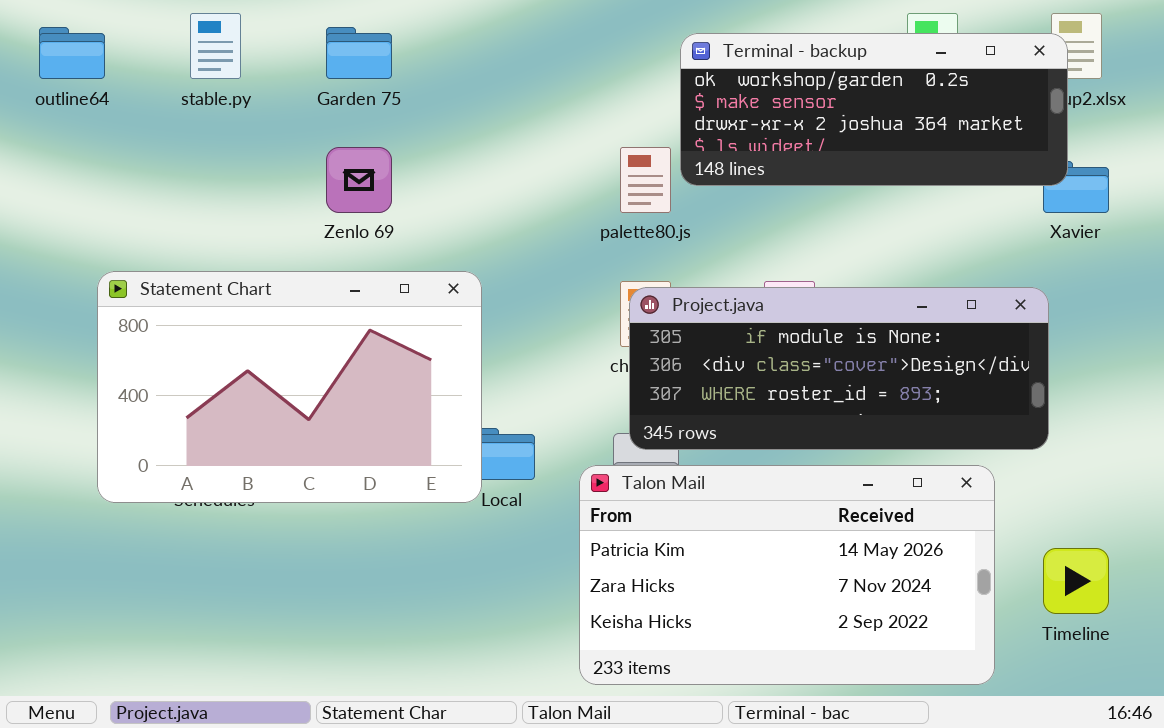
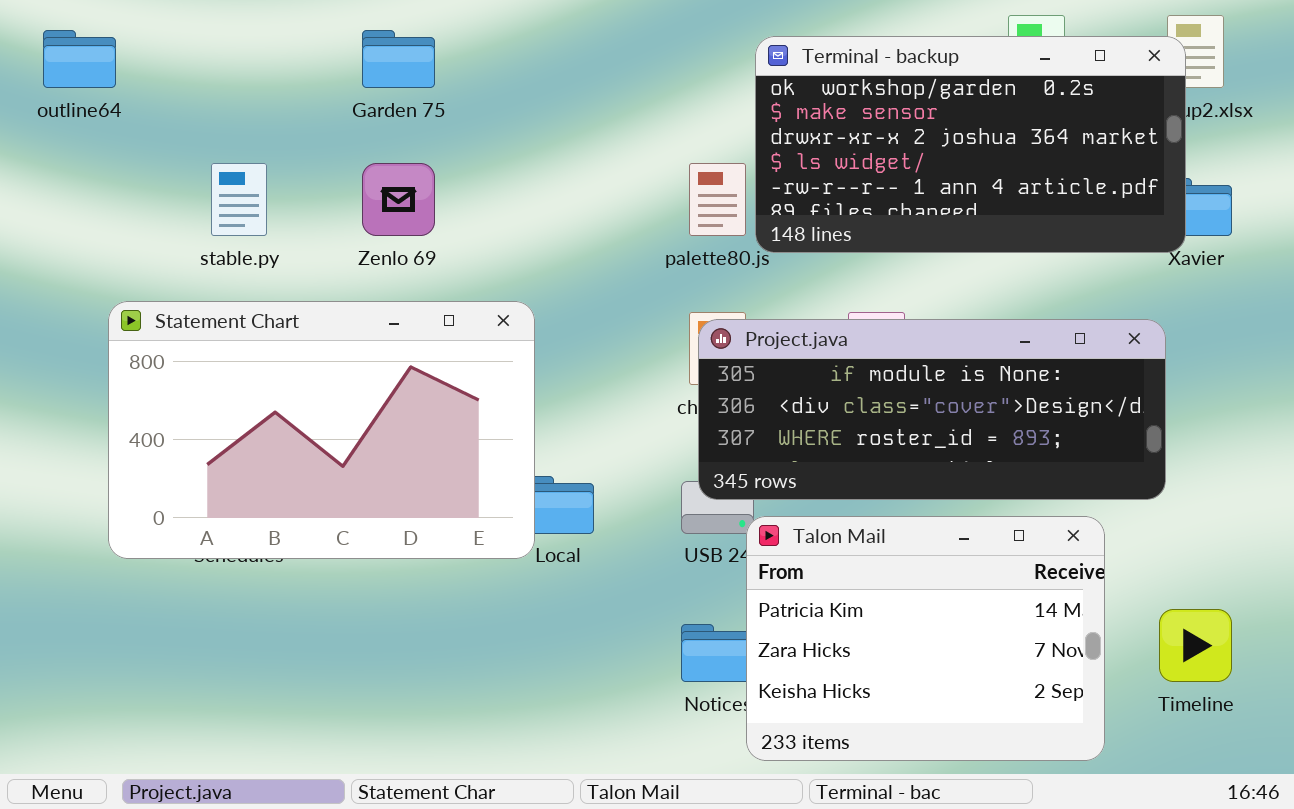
stable.py: [190,13,241,79] -> [211,163,267,236], moved
Terminal - backup: [680,33,1068,186] -> [755,36,1186,253], resized
Talon Mail: [579,465,995,685] -> [746,516,1105,761], resized

